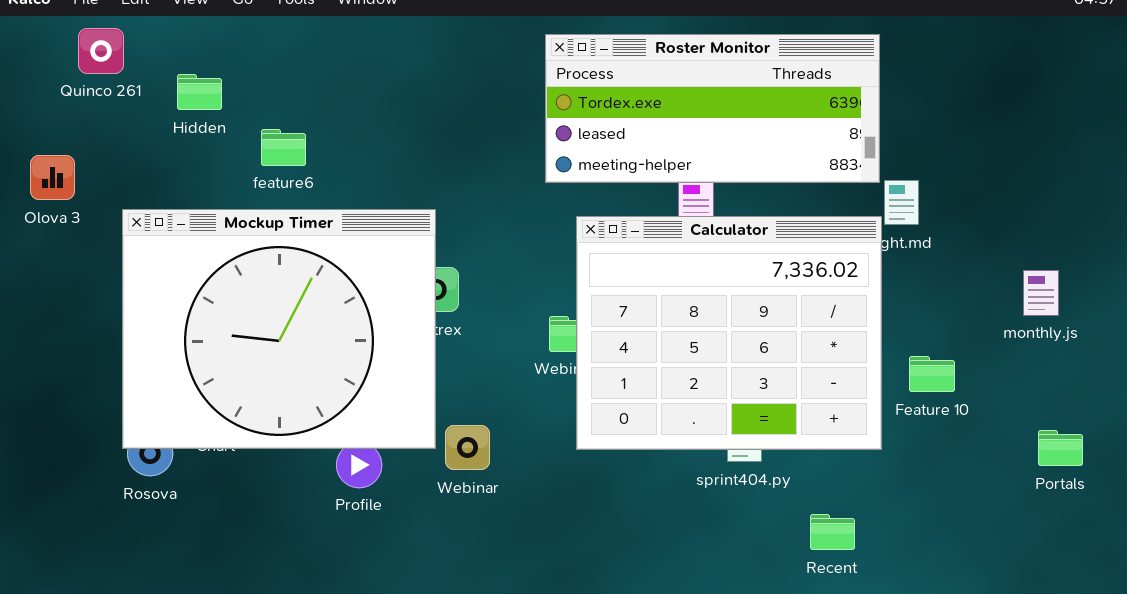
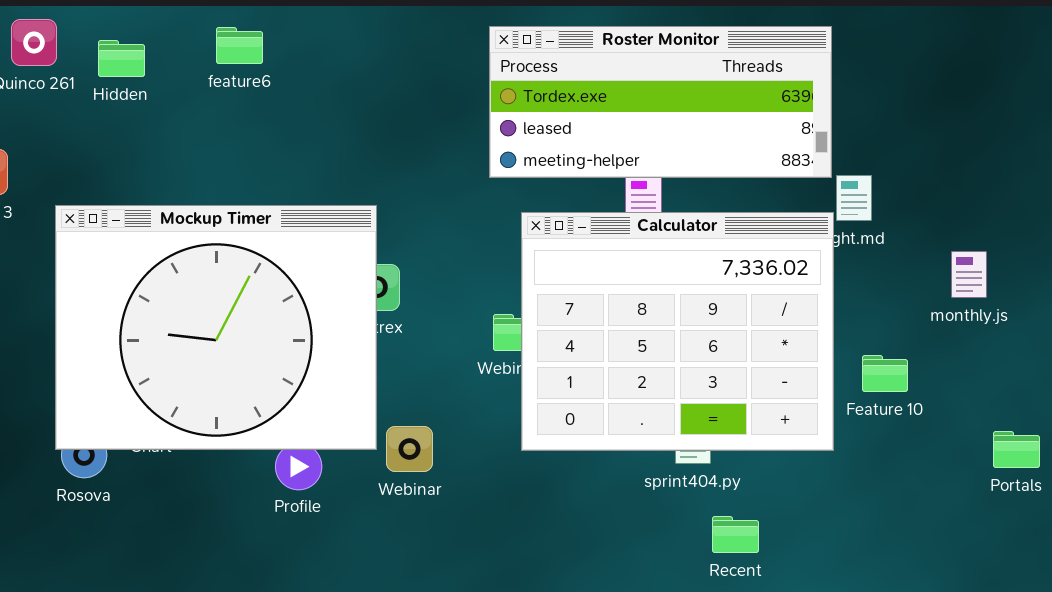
Hidden: [177,74,222,110] -> [98,40,145,77], moved
feature6: [261,129,306,166] -> [216,27,263,64], moved
monthly.js: [1023,270,1059,316] -> [951,251,987,298], moved
Recent: [810,514,855,550] -> [712,516,759,553], moved

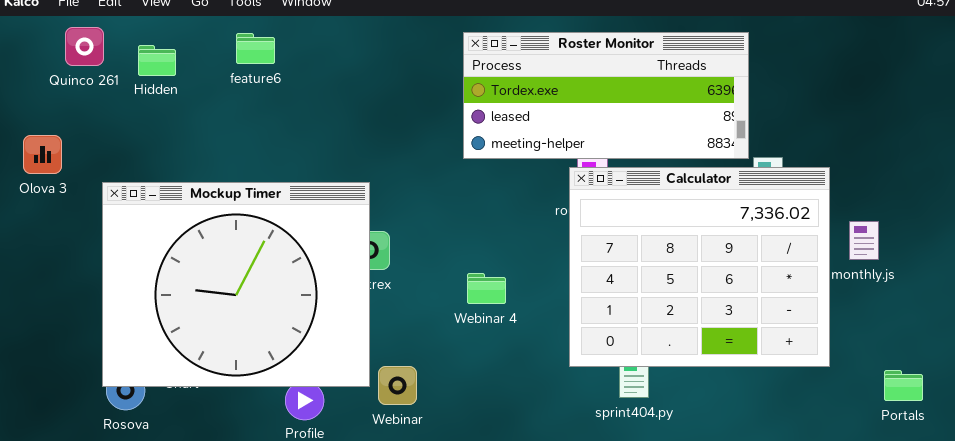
Calculator: [521,212,834,451] -> [569,167,830,367], moved

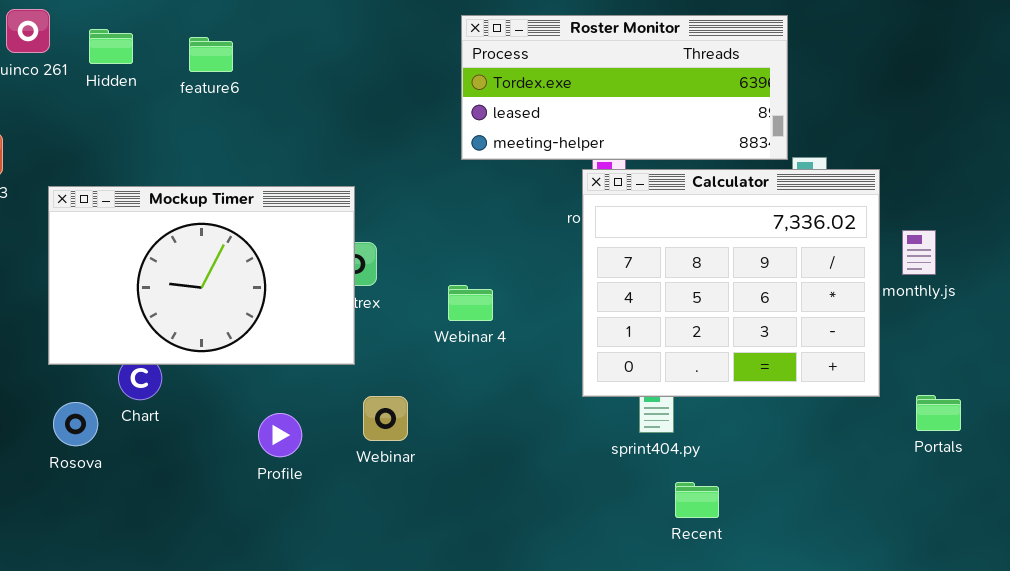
feature6: [236,33,275,64] -> [189,37,233,72], moved
Mockup Timer: [102,182,370,387] -> [48,186,355,365], resized
Webinar 4: [467,273,506,304] -> [448,285,493,321], moved
Portals: [884,370,923,401] -> [916,395,961,431], moved

